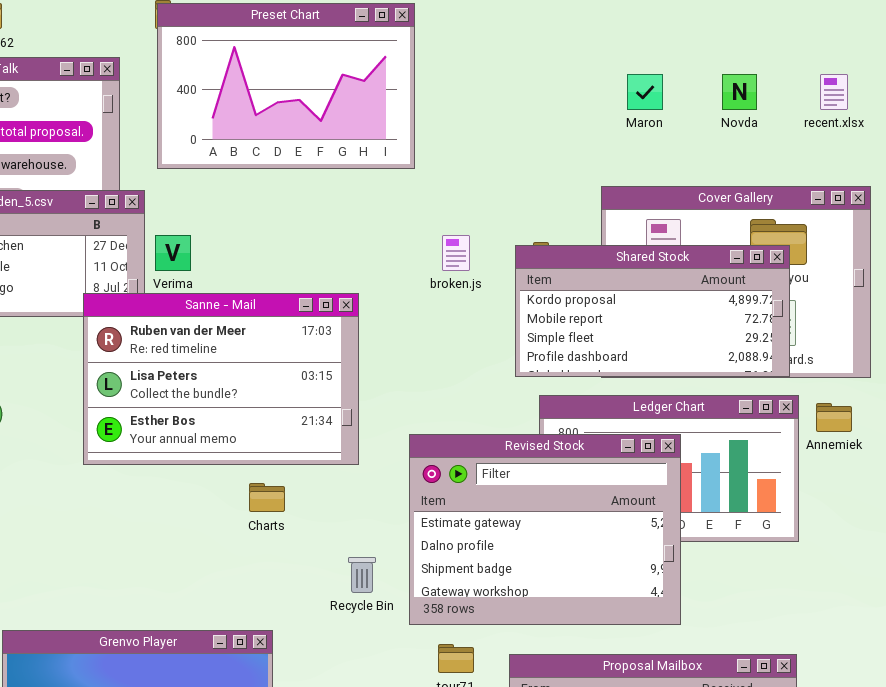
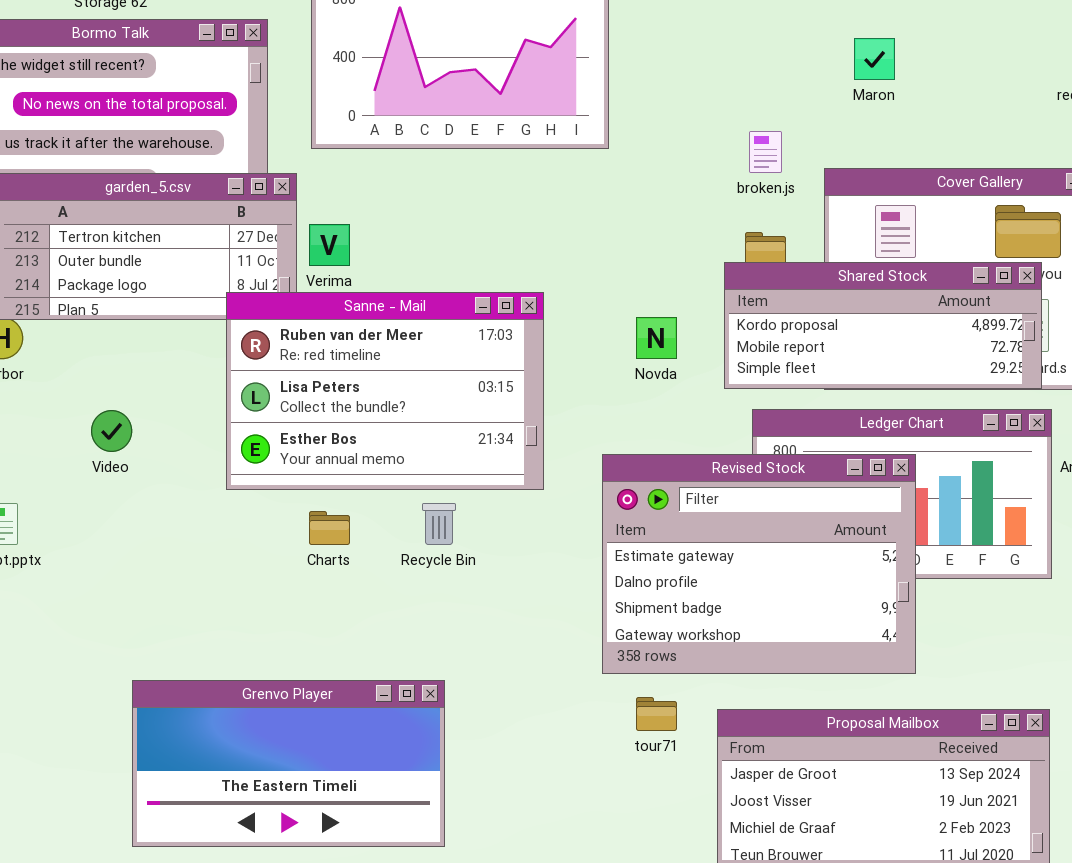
Novda: [722,74,757,110] -> [636,317,677,359], moved
broken.js: [442,235,470,271] -> [749,131,782,173], moved
Shared Stock: [515,245,790,377] -> [724,262,1042,389], resized
Charts: [249,483,285,512] -> [309,511,350,545], moved
Recycle Bin: [348,557,376,593] -> [422,503,456,545], moved

